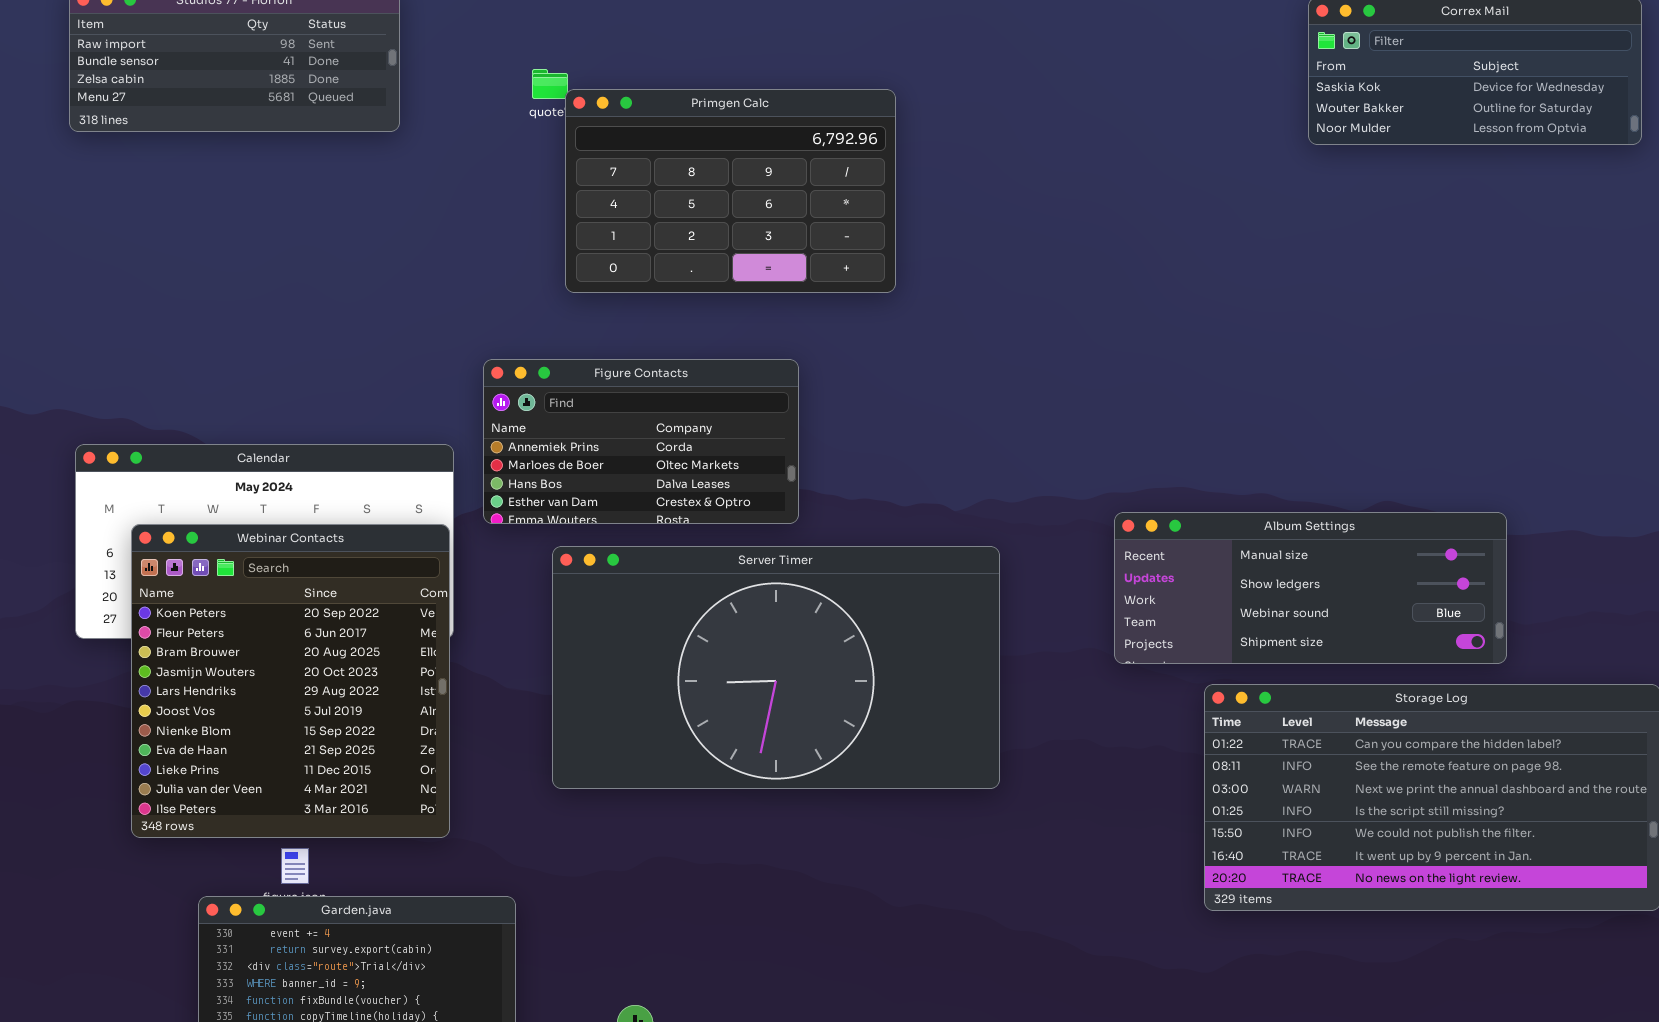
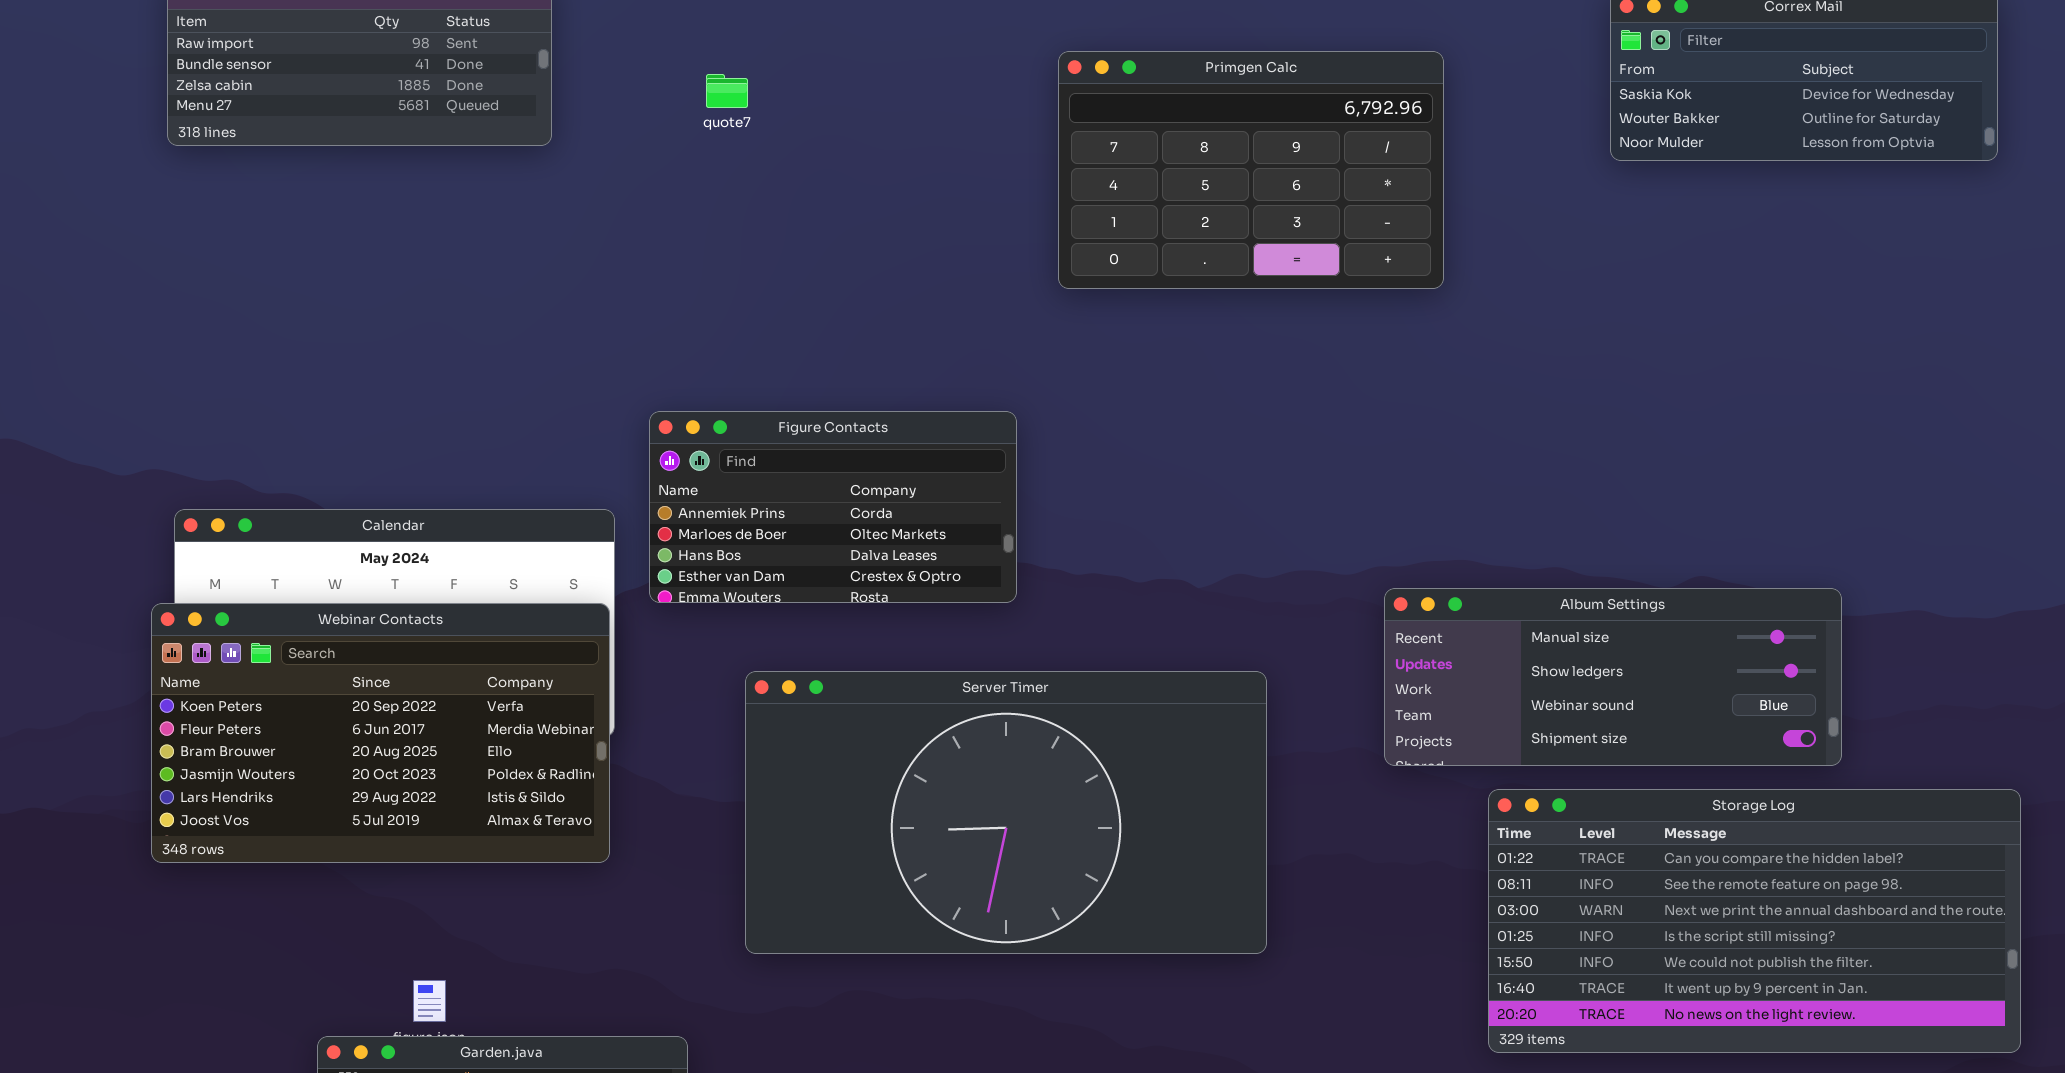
Primgen Calc: [565,89,896,293] -> [1058,51,1444,289], moved
Webinar Contacts: [131,524,450,838] -> [151,603,610,863], resized
Server Timer: [552,546,1000,789] -> [745,671,1267,954], moved

